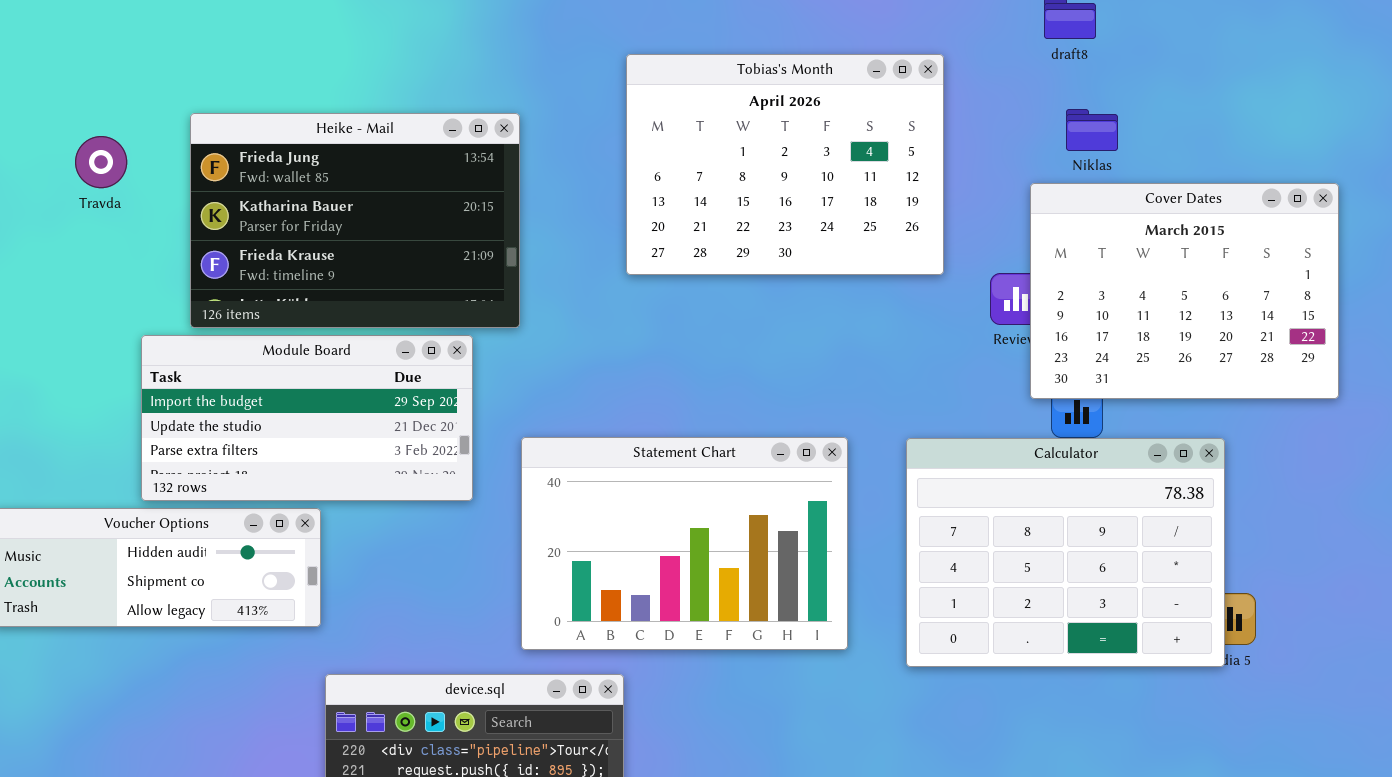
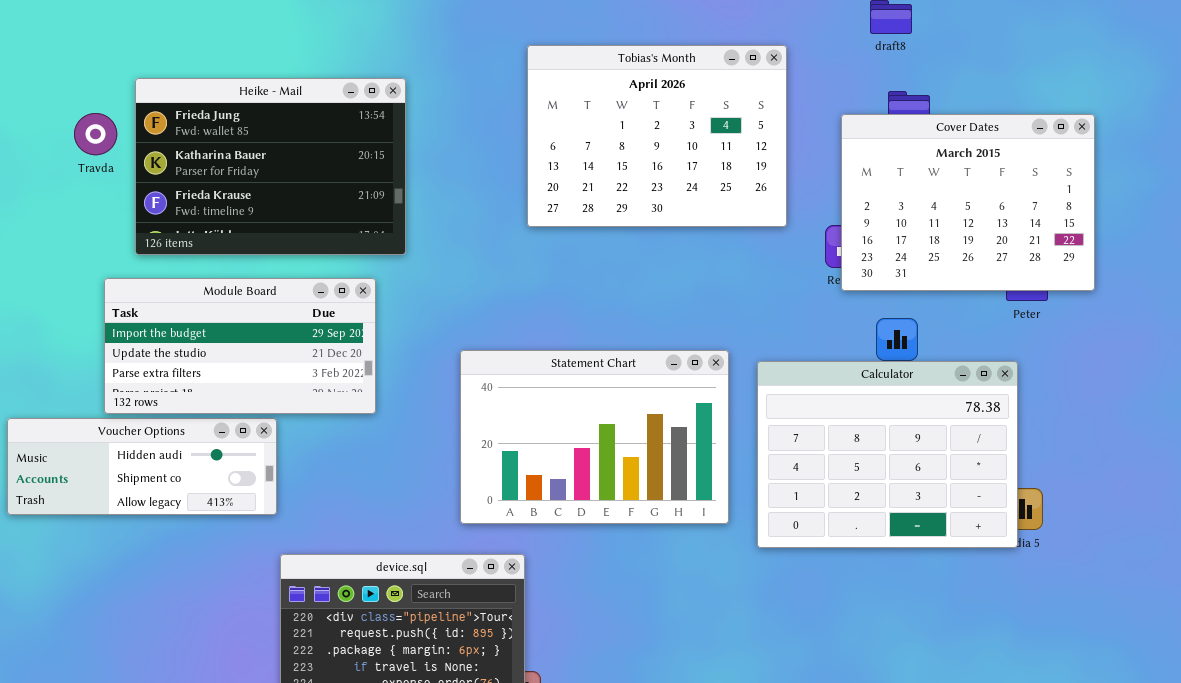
Heike - Mail: [190,113,520,328] -> [135,78,406,255], moved
Cover Dates: [1030,183,1339,399] -> [841,114,1095,291], moved
Module Board: [141,335,473,501] -> [104,278,376,414], moved
Statement Chart: [521,437,848,650] -> [460,350,729,524], moved

